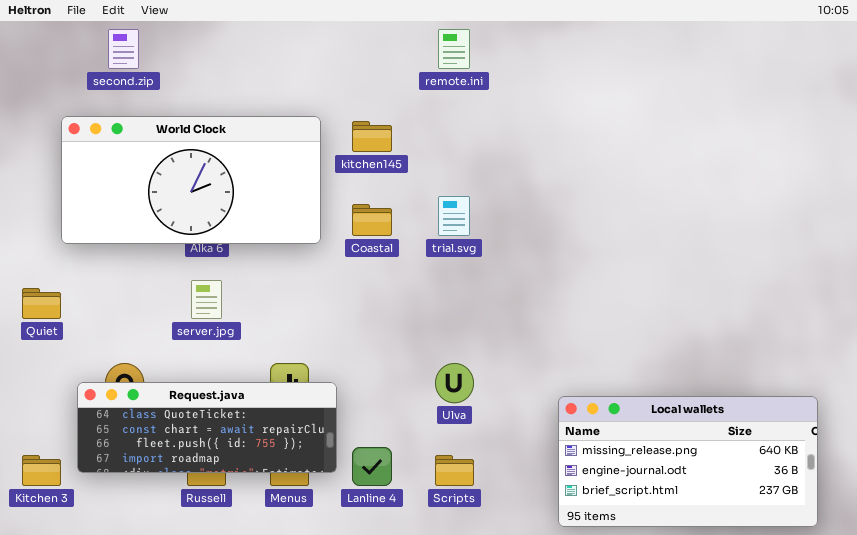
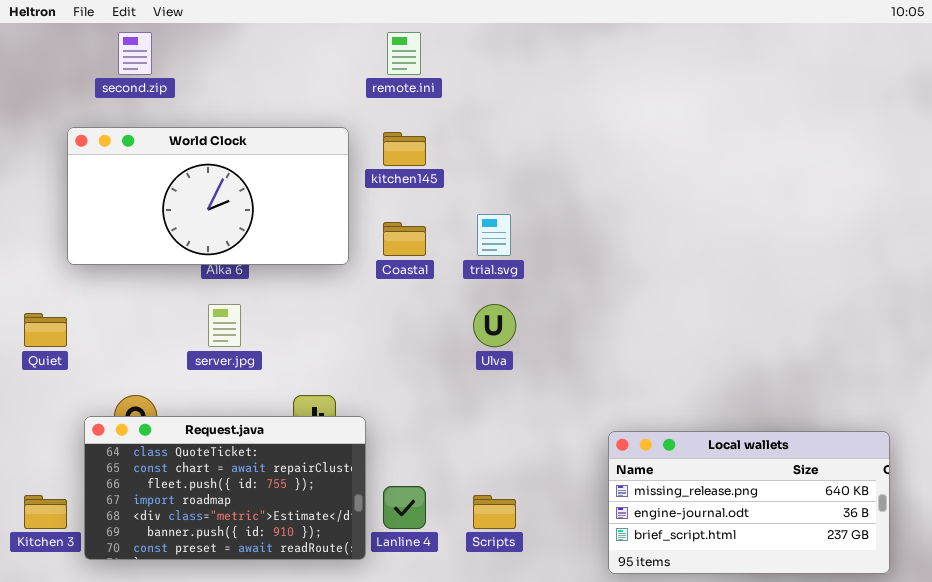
remote.ini: [438,29,470,69] -> [387,32,421,75], moved
Ulva: [435,363,474,403] -> [473,304,516,347], moved
Request.java: [77,382,337,473] -> [84,416,366,560], resized

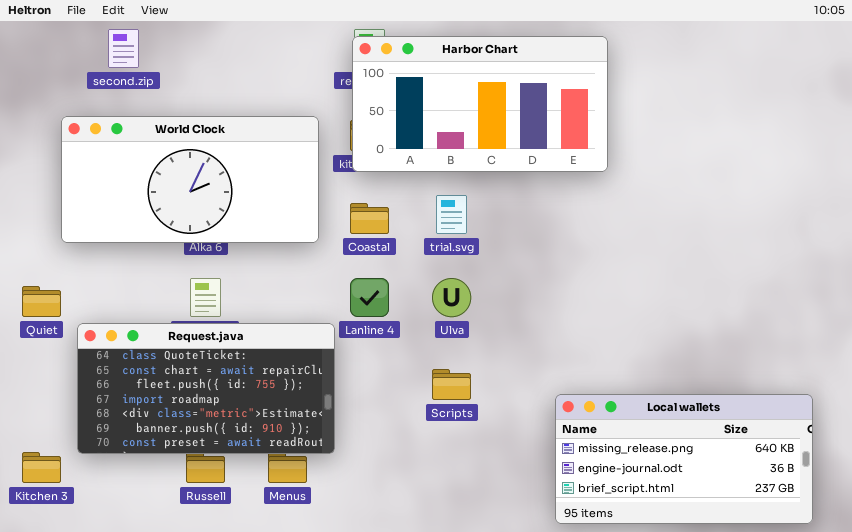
Harbor Chart: none -> [352,36,608,172], opened
Request.java: [84,416,366,560] -> [77,323,335,454], moved
Lanline 4: [383,486,426,529] -> [350,278,389,317], moved
Scripts: [473,495,516,529] -> [432,369,471,400], moved

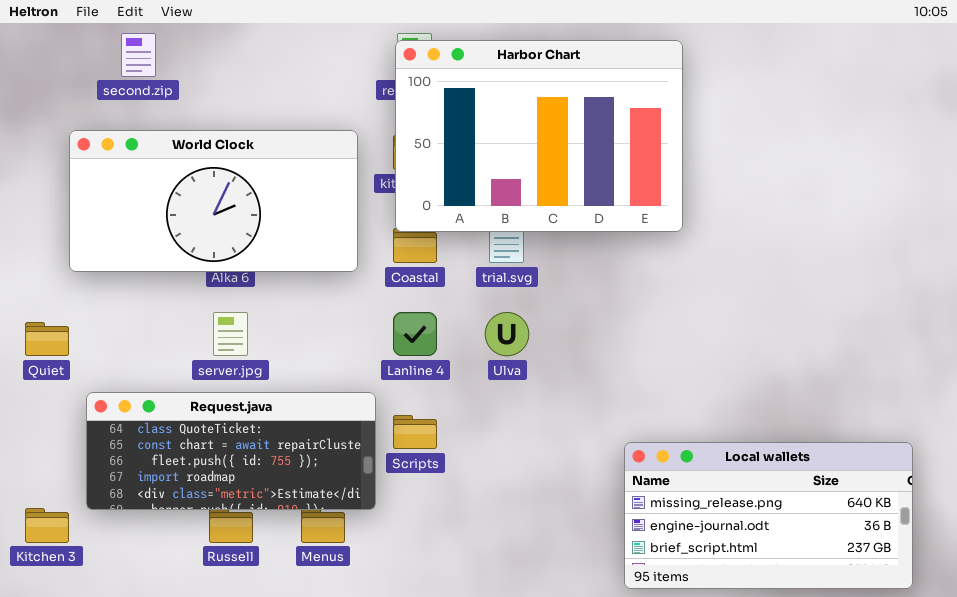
Harbor Chart: [352,36,608,172] -> [395,40,683,232], resized
Request.java: [77,323,335,454] -> [86,392,376,510], resized
Scripts: [432,369,471,400] -> [393,415,437,449], moved

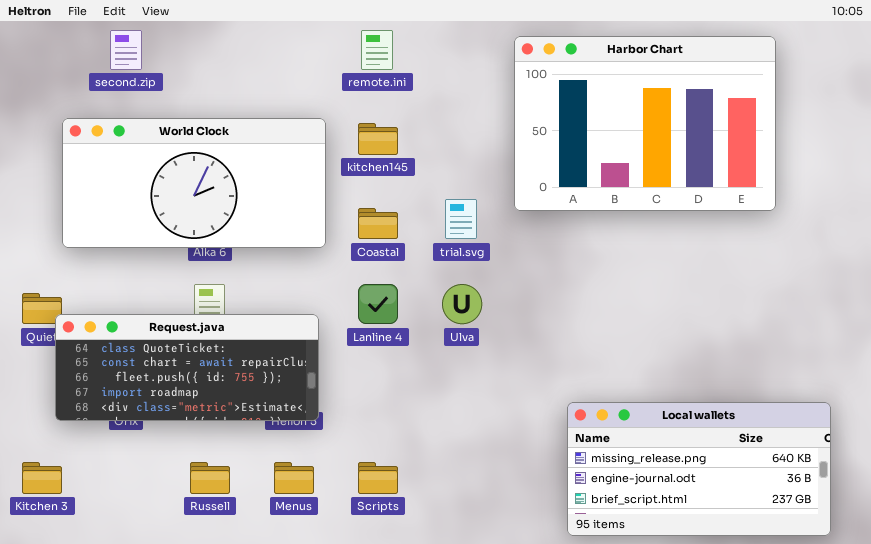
Harbor Chart: [395,40,683,232] -> [514,36,776,211], moved
Request.java: [86,392,376,510] -> [55,314,319,421], moved
Scripts: [393,415,437,449] -> [358,462,398,494], moved

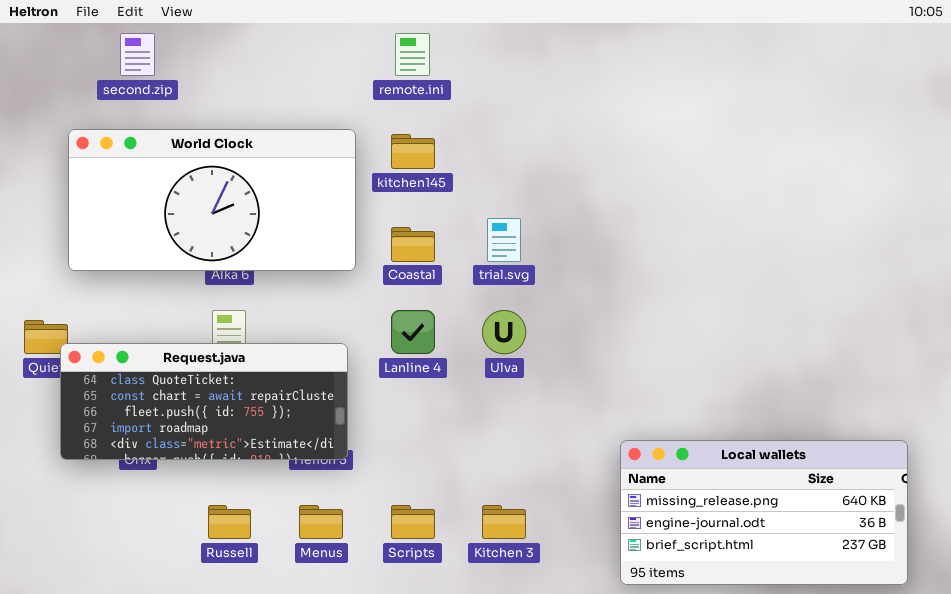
Harbor Chart: [514,36,776,211] -> none, closed
Kitchen 3: [22,462,62,494] -> [482,505,526,539], moved

